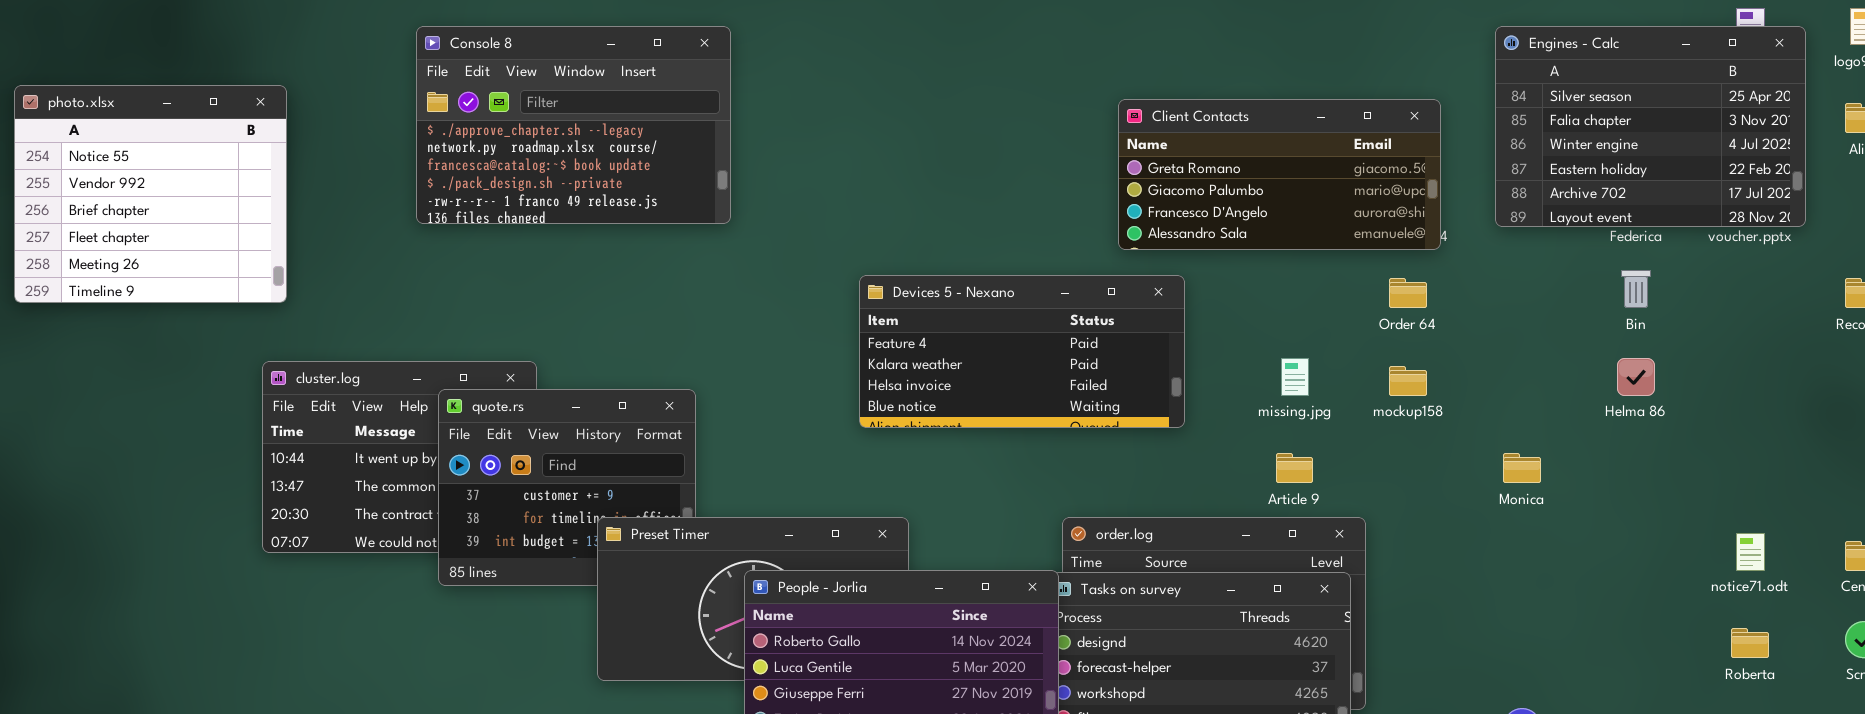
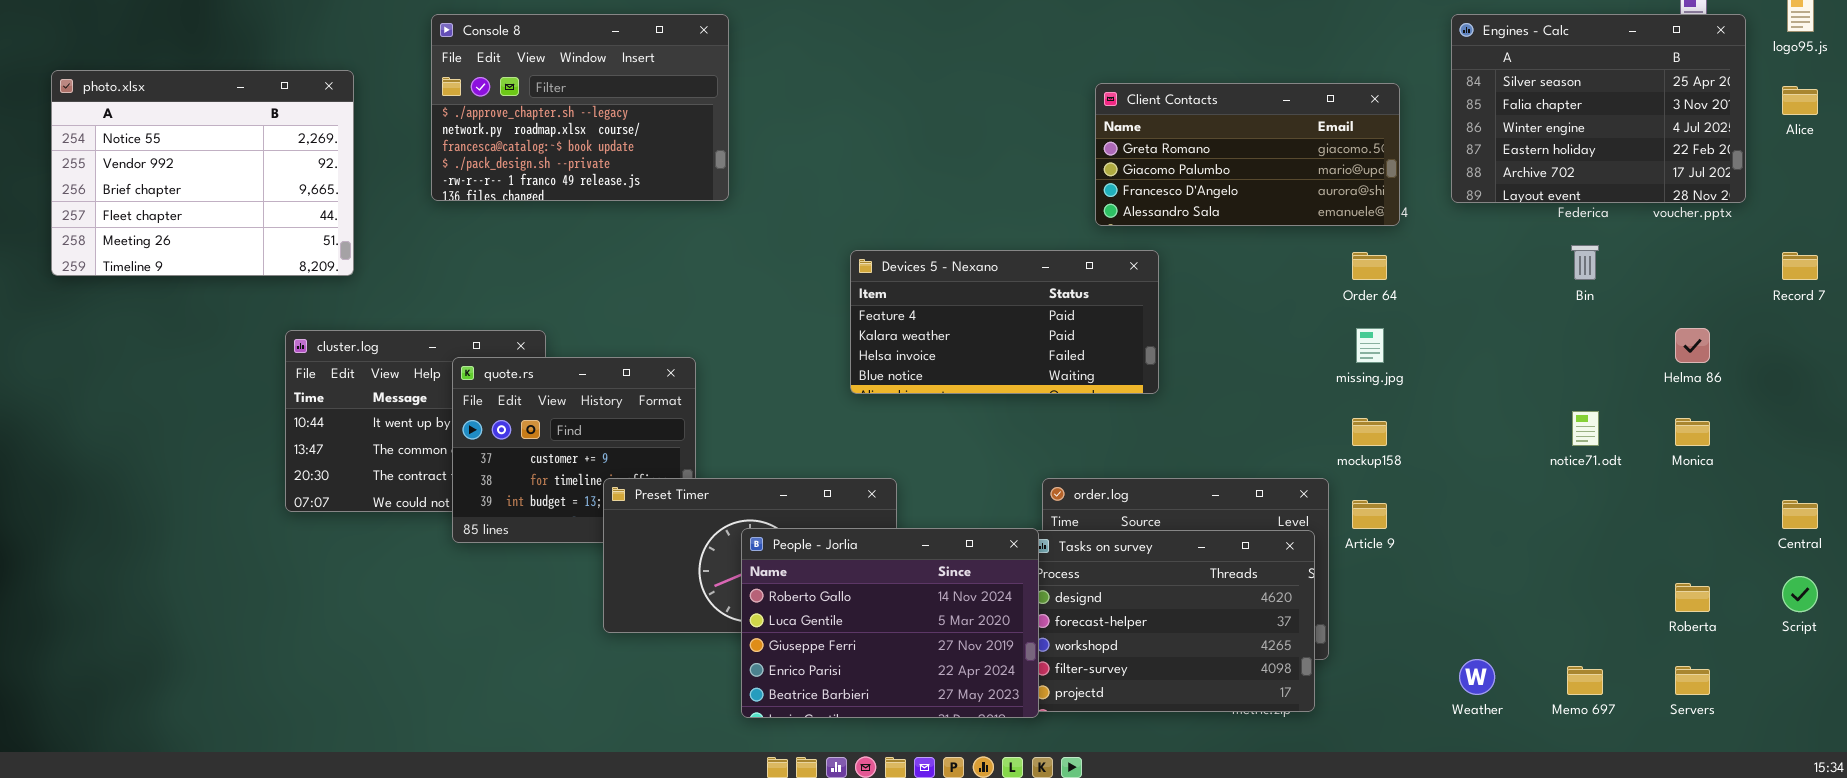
photo.xlsx: [14,85,287,303] -> [51,70,354,276], resized
missing.jpg: [1281,358,1309,396] -> [1356,328,1384,363], moved
Helma 86: [1617,358,1655,396] -> [1675,328,1710,363], moved
mockup158: [1389,366,1427,396] -> [1352,418,1387,446], moved
Article 9: [1276,453,1313,483] -> [1352,500,1387,529], moved
Monica: [1503,453,1541,483] -> [1675,418,1710,446], moved
notice71.odt: [1736,533,1765,571] -> [1572,411,1599,446], moved

